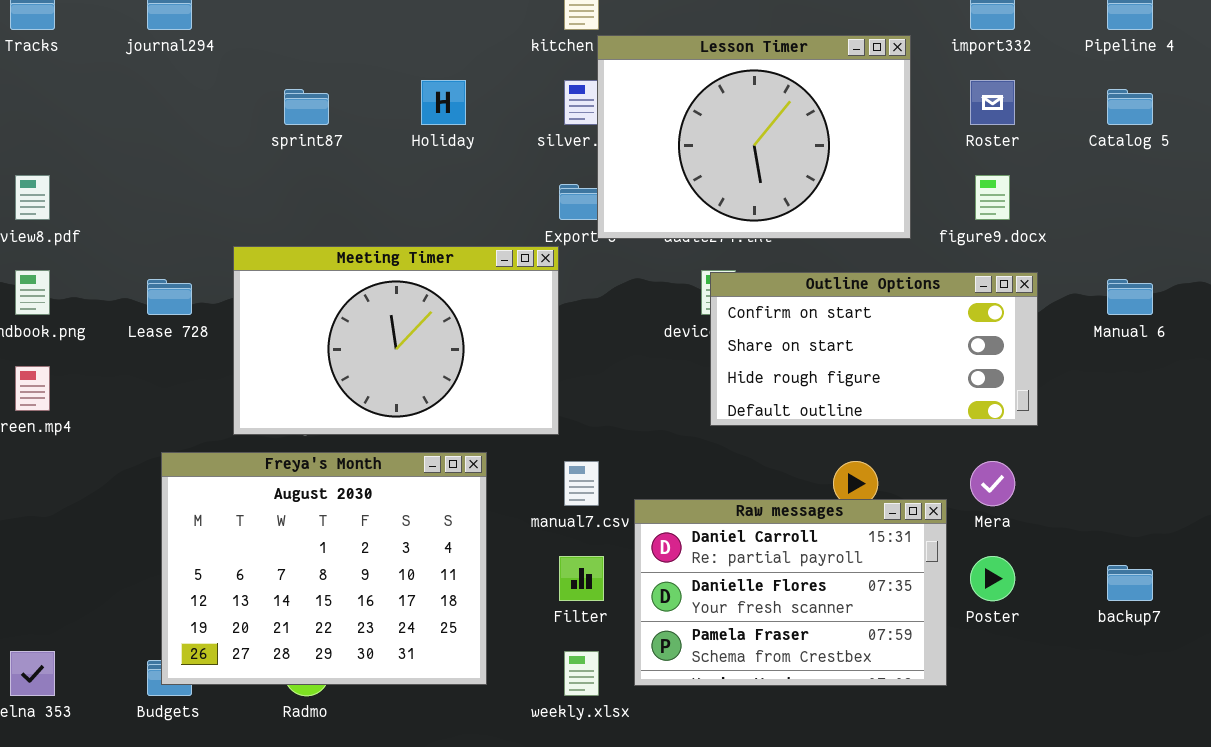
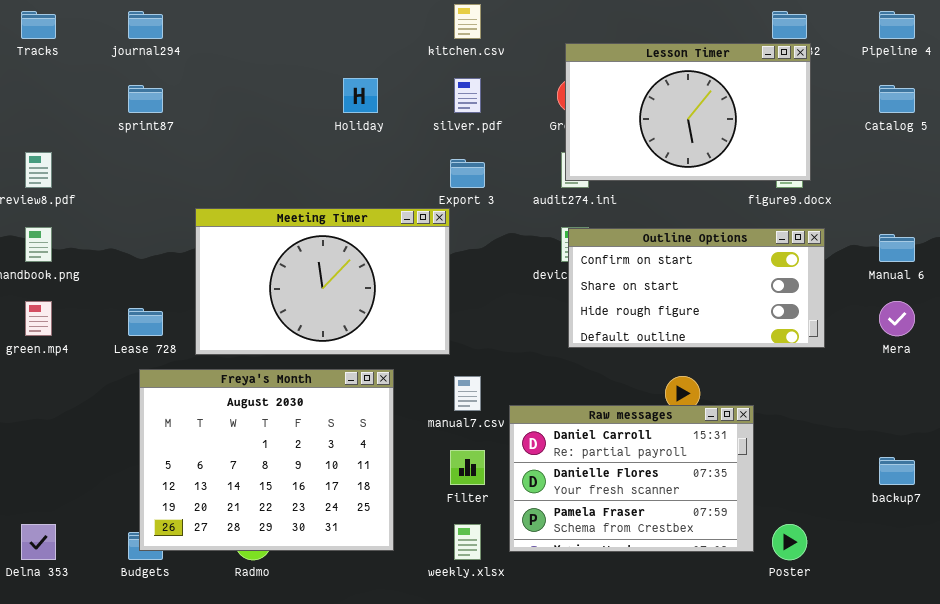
Lesson Timer: [597,35,911,239] -> [565,43,811,181], moved, resized
sprint87: [284,89,329,125] -> [128,85,163,113], moved
Lease 728: [147,279,192,315] -> [128,308,163,336], moved
Mera: [970,461,1015,506] -> [879,301,915,336], moved
Poster: [970,556,1015,601] -> [772,524,807,560], moved

